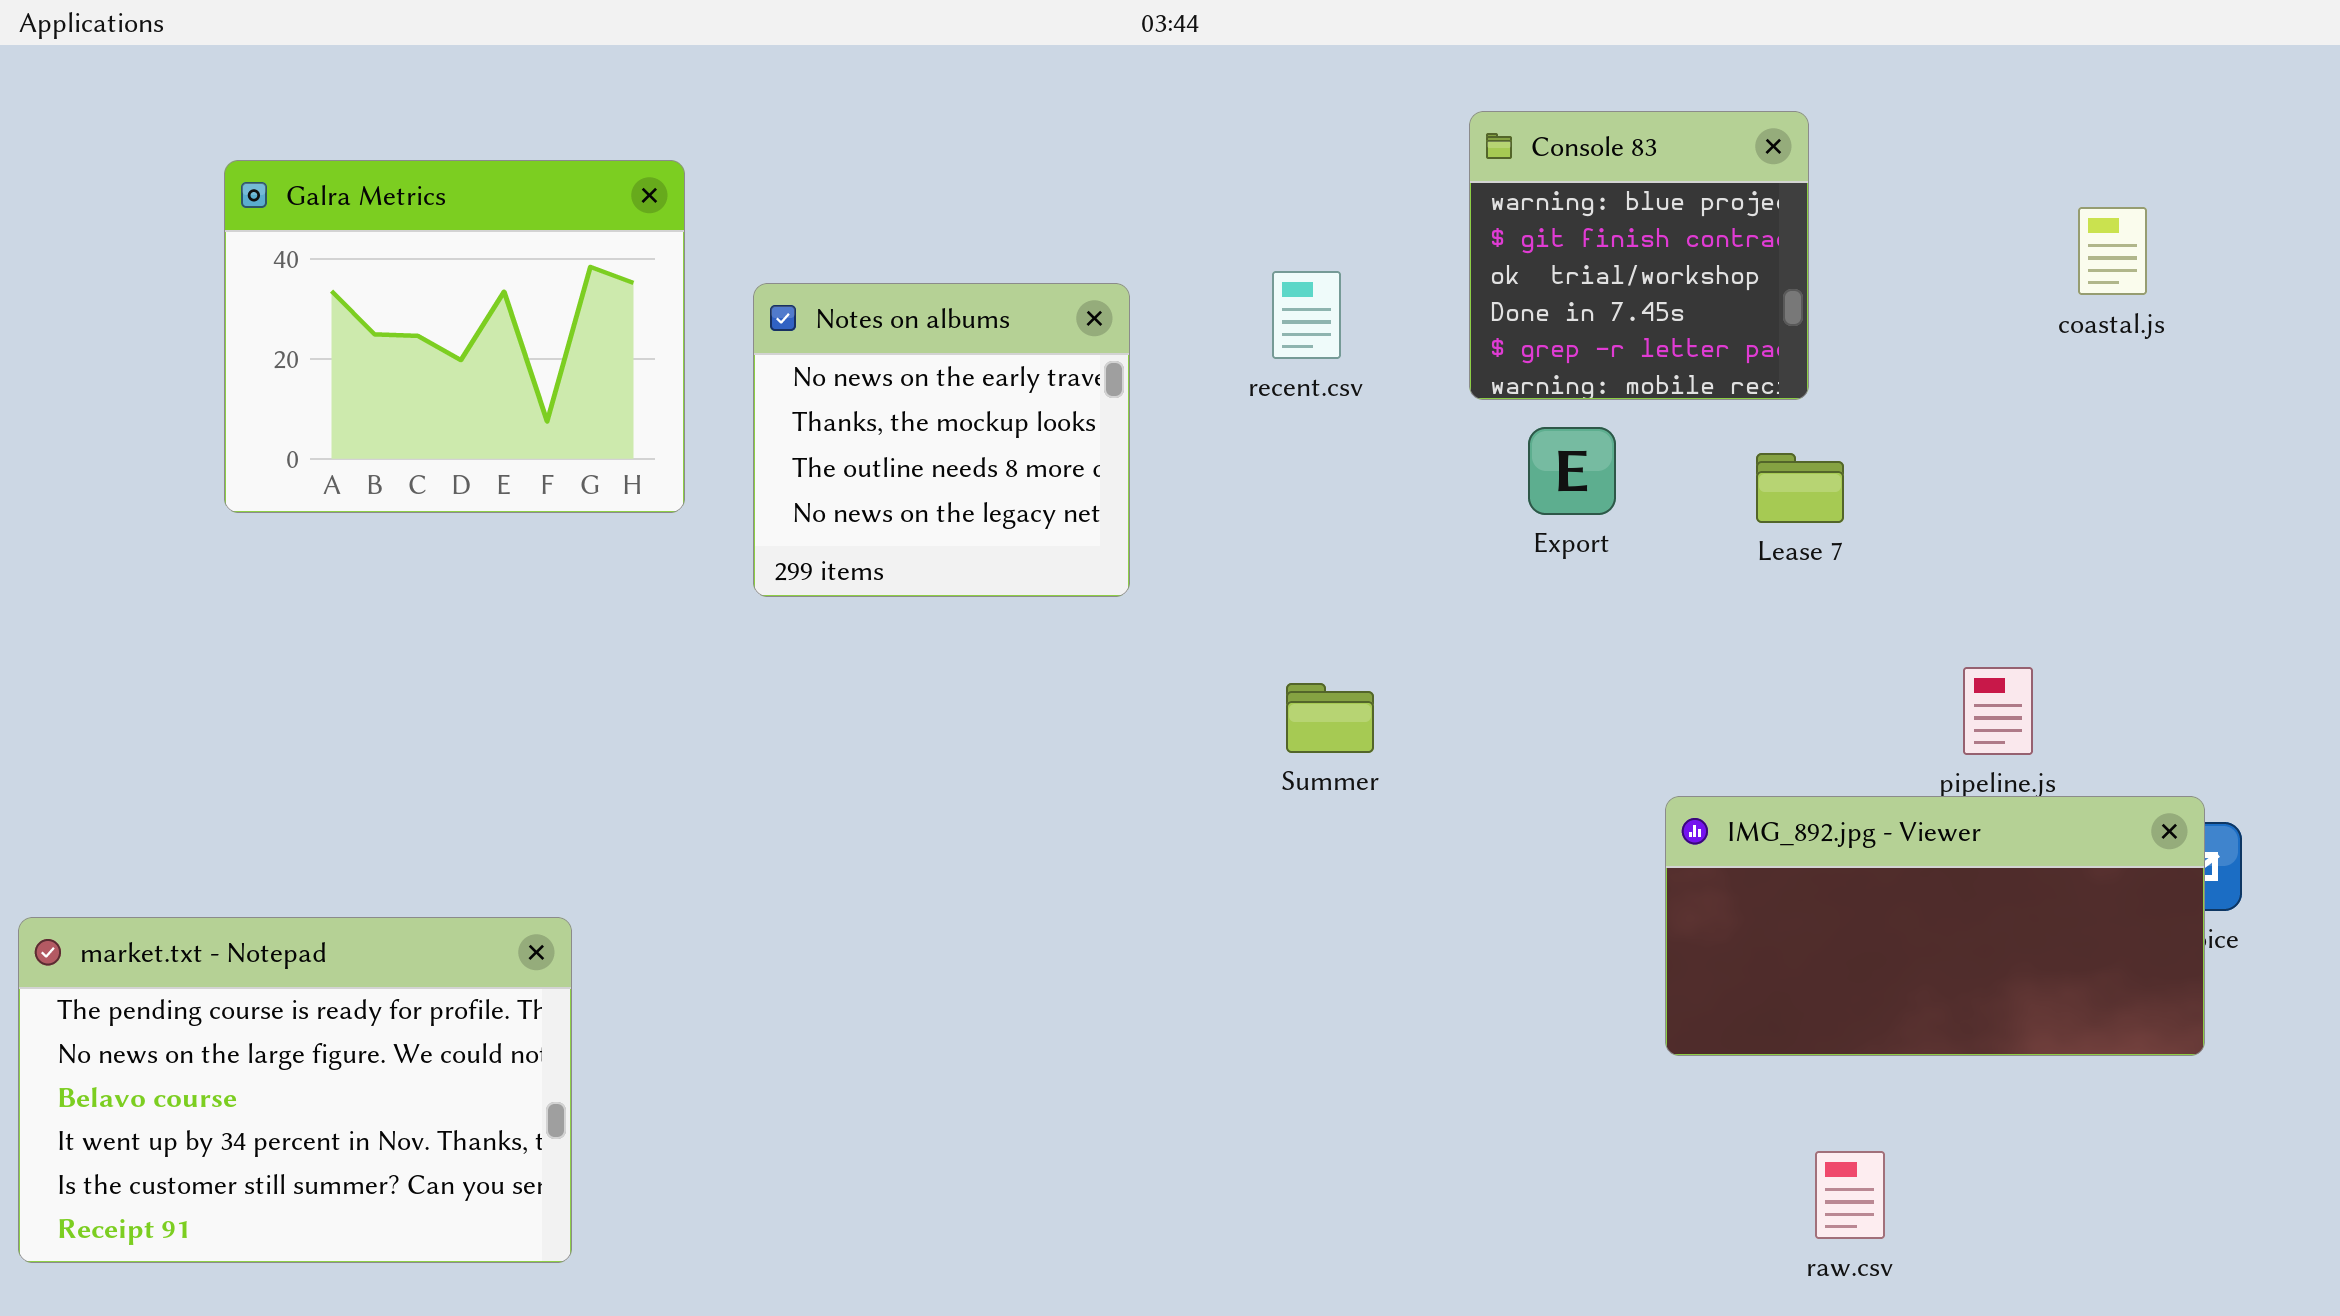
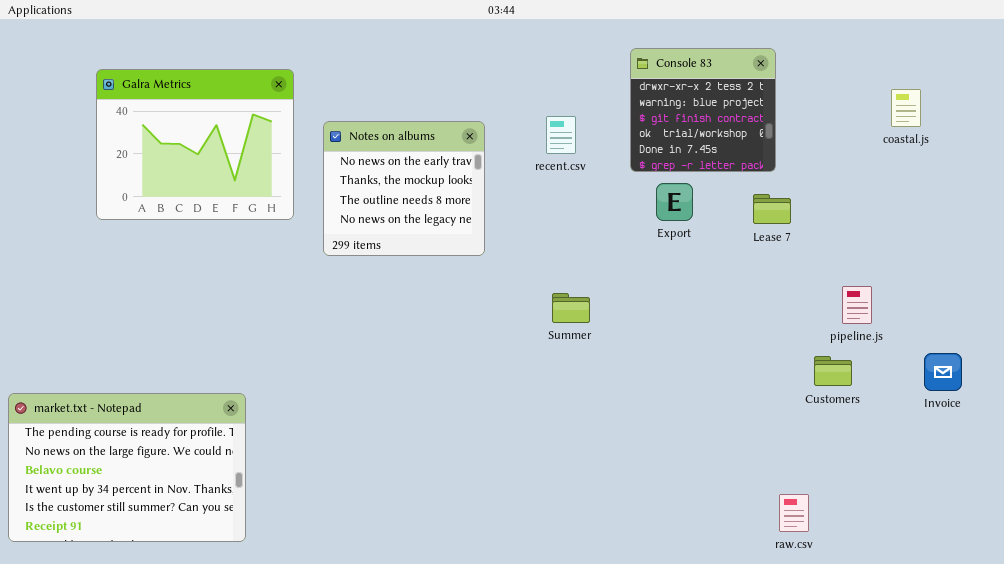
Console 83: [1469,111,1809,400] -> [630,48,776,172], scrolled up 1 row
IMG_892.jpg - Viewer: [1665,796,2205,1056] -> none, closed

